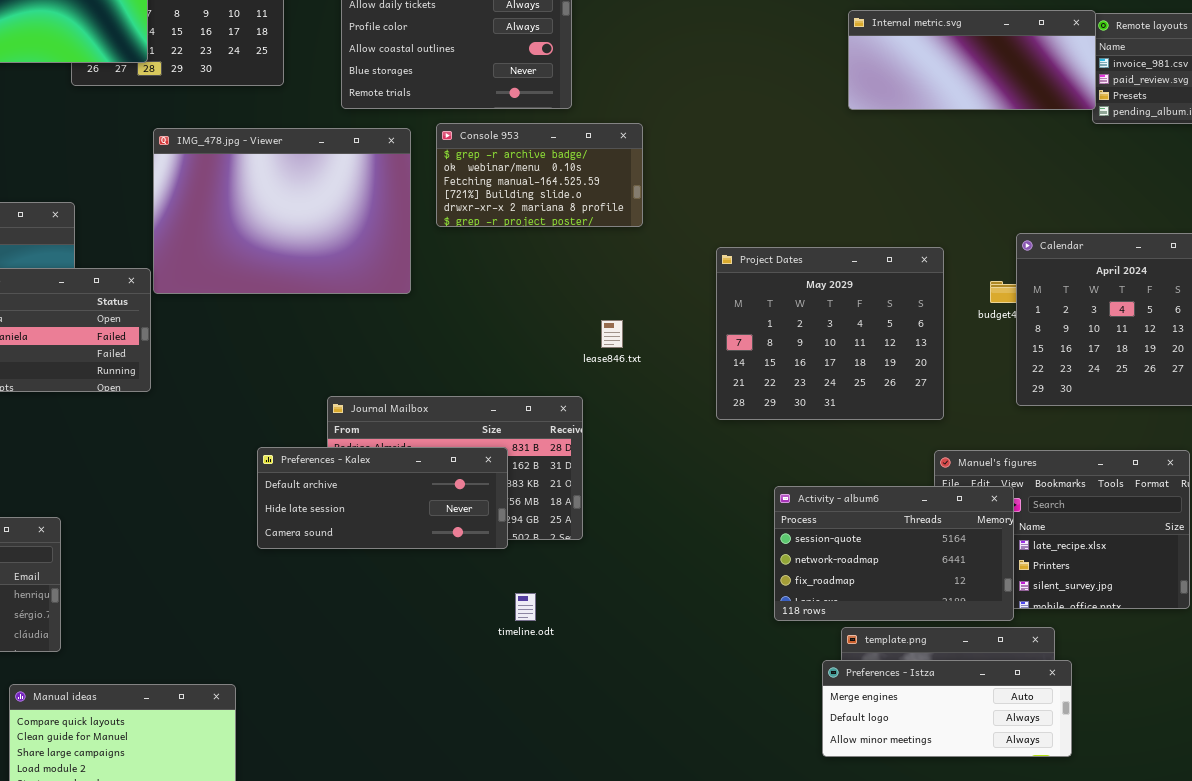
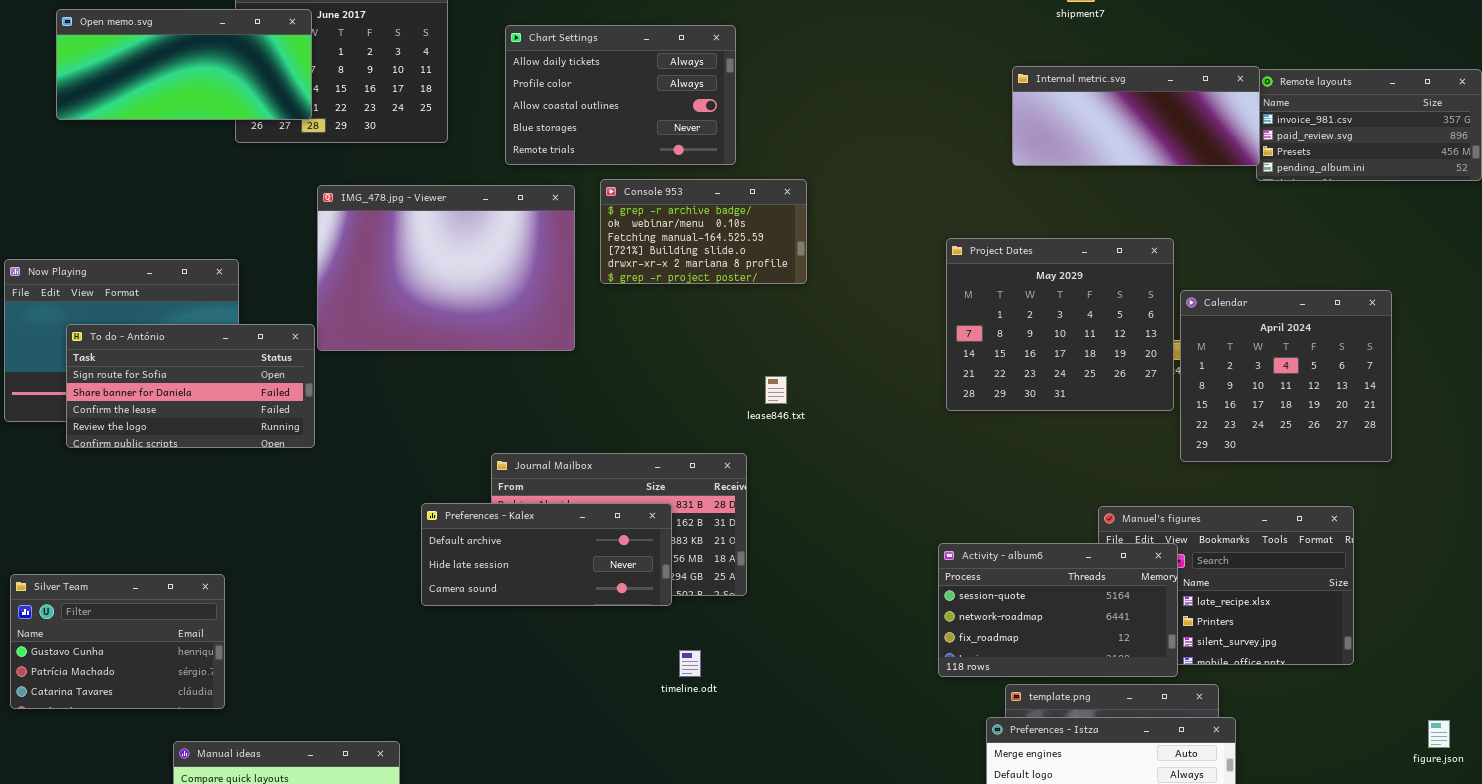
Project Dates: [716,247,944,420] -> [946,238,1174,411], moved

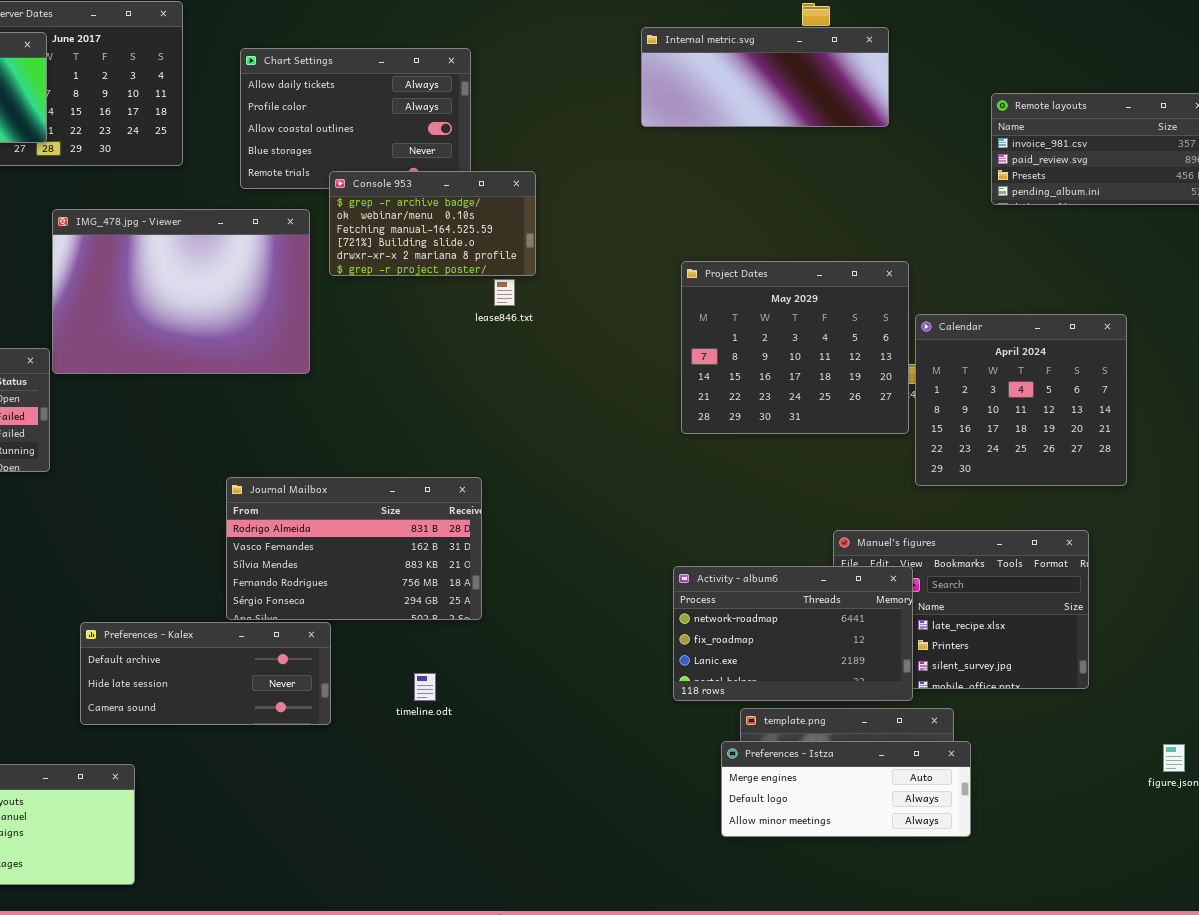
Internal metric.svg: [1012,66,1260,166] -> [641,27,889,127], moved
Console 953: [600,179,807,284] -> [329,171,536,276], moved
lease846.txt: [765,376,787,404] -> [494,279,515,306], moved
Preferences - Kalex: [421,503,672,606] -> [80,622,331,725], moved
Activity - album6: [938,543,1178,677] -> [673,566,913,701], scrolled down 1 row

